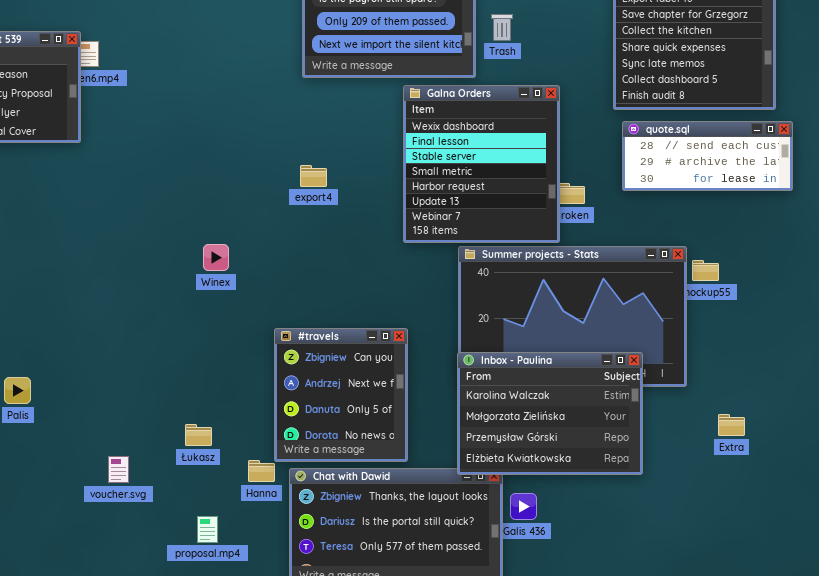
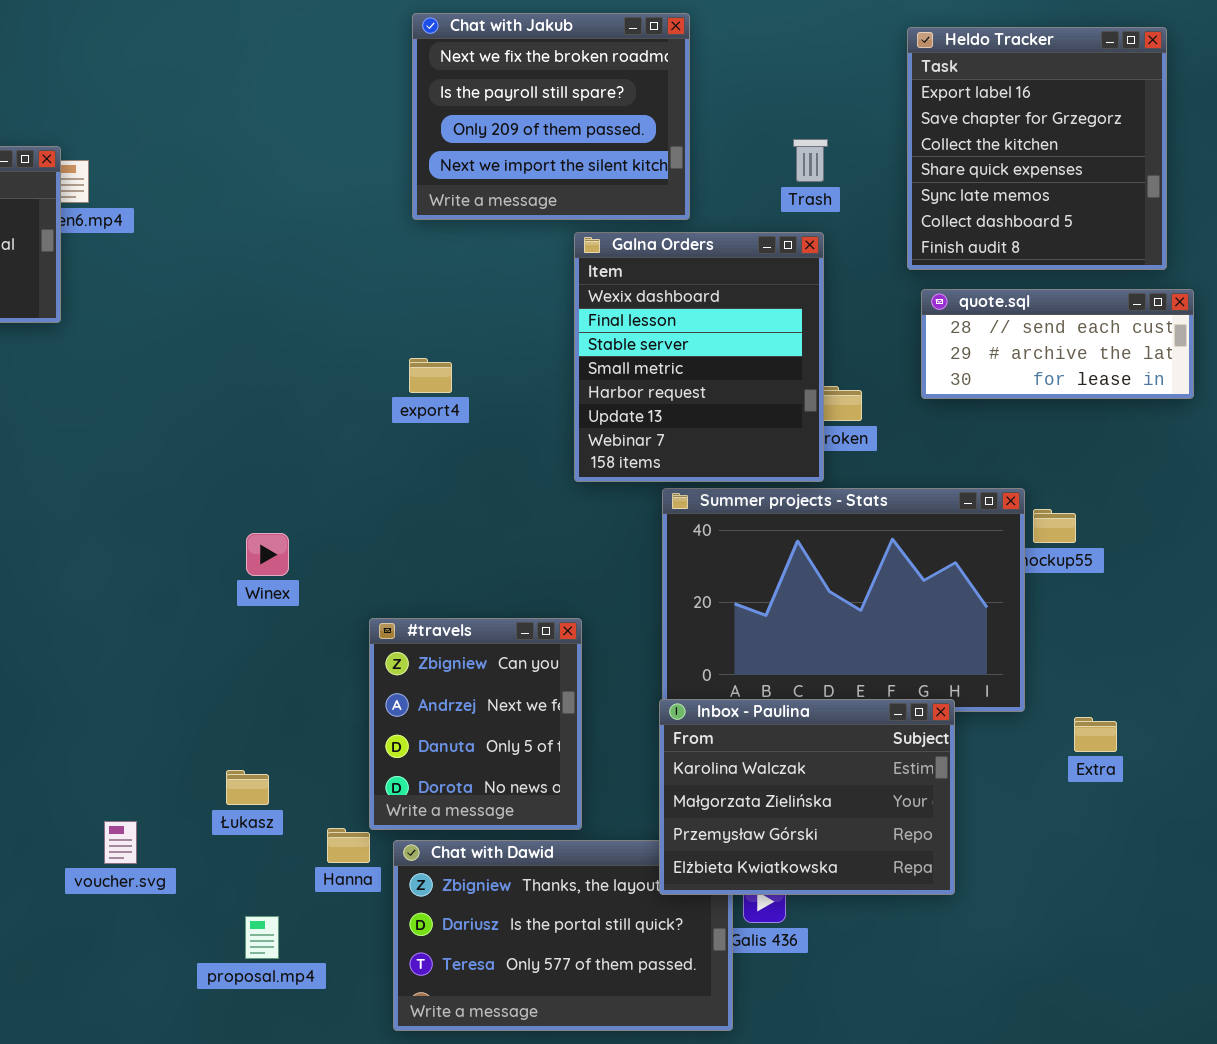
Trash: [491,14,513,41] -> [793,139,828,182], moved
Winex: [203,244,229,271] -> [246,533,289,576], moved
Inbox - Paulina: [457,352,643,475] -> [659,699,955,895], moved
Extra: [718,414,745,436] -> [1074,717,1117,752], moved

